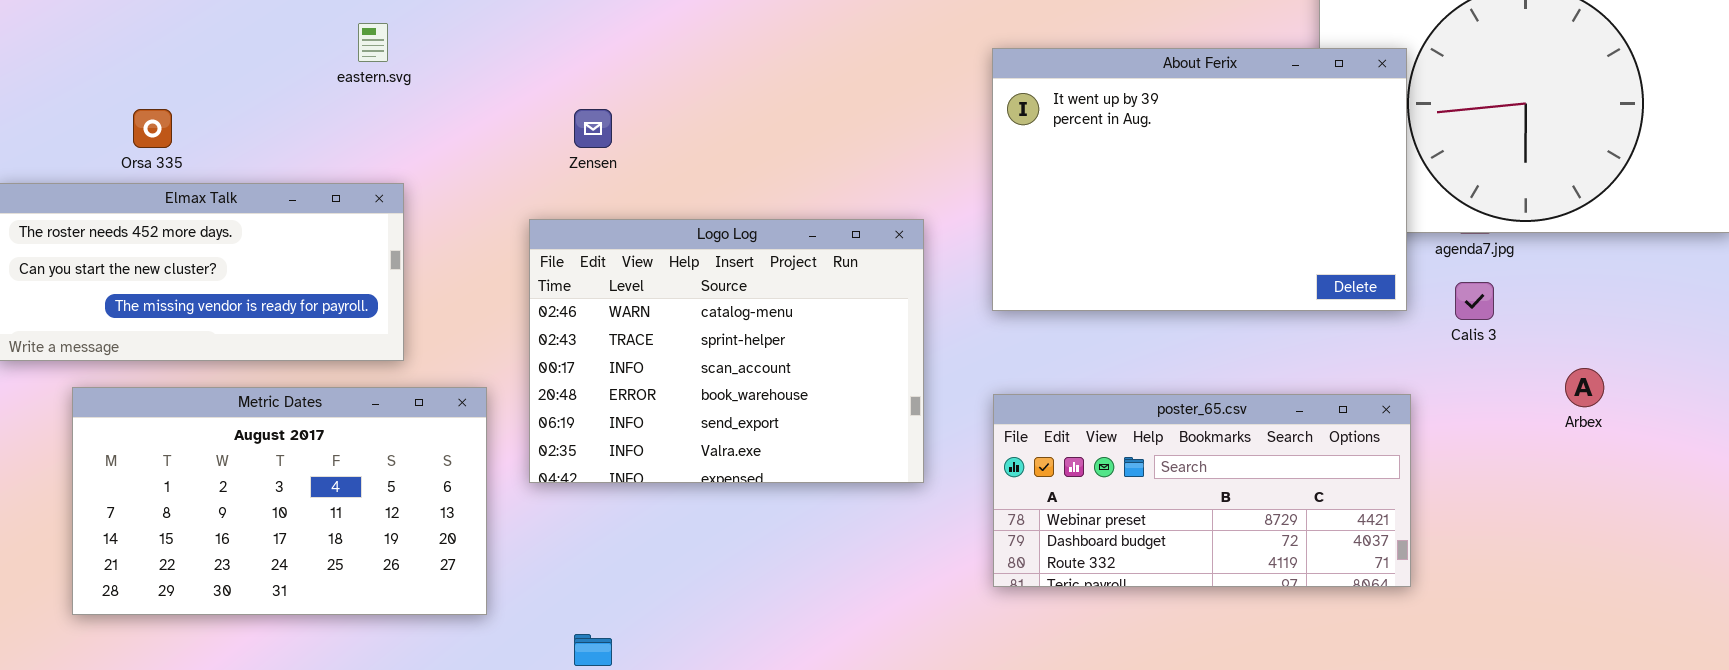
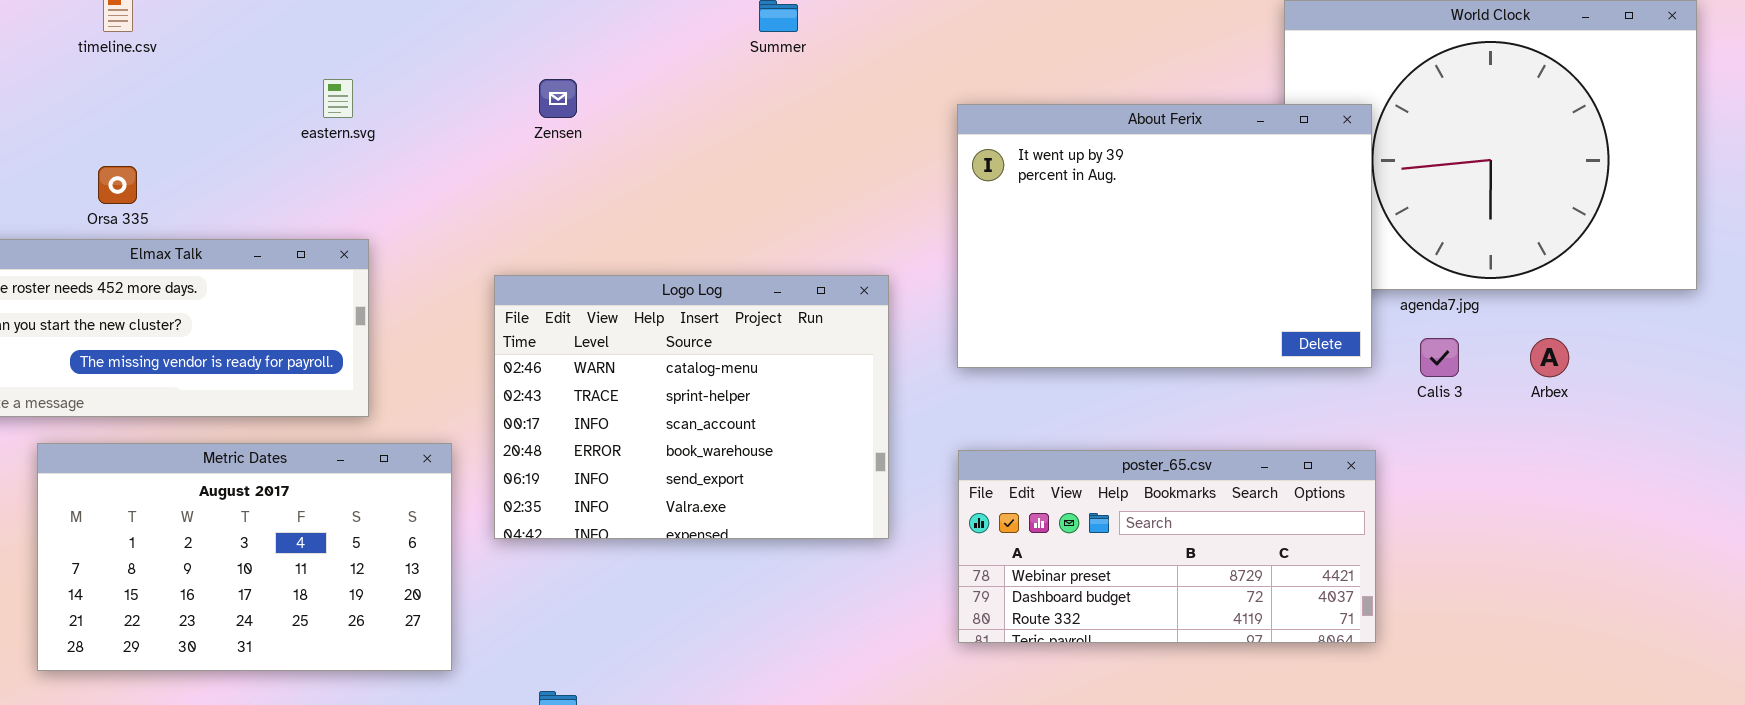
Zensen: [574,109,612,148] -> [539,79,577,118], moved
Arbex: [1565,368,1604,407] -> [1530,338,1569,377], moved

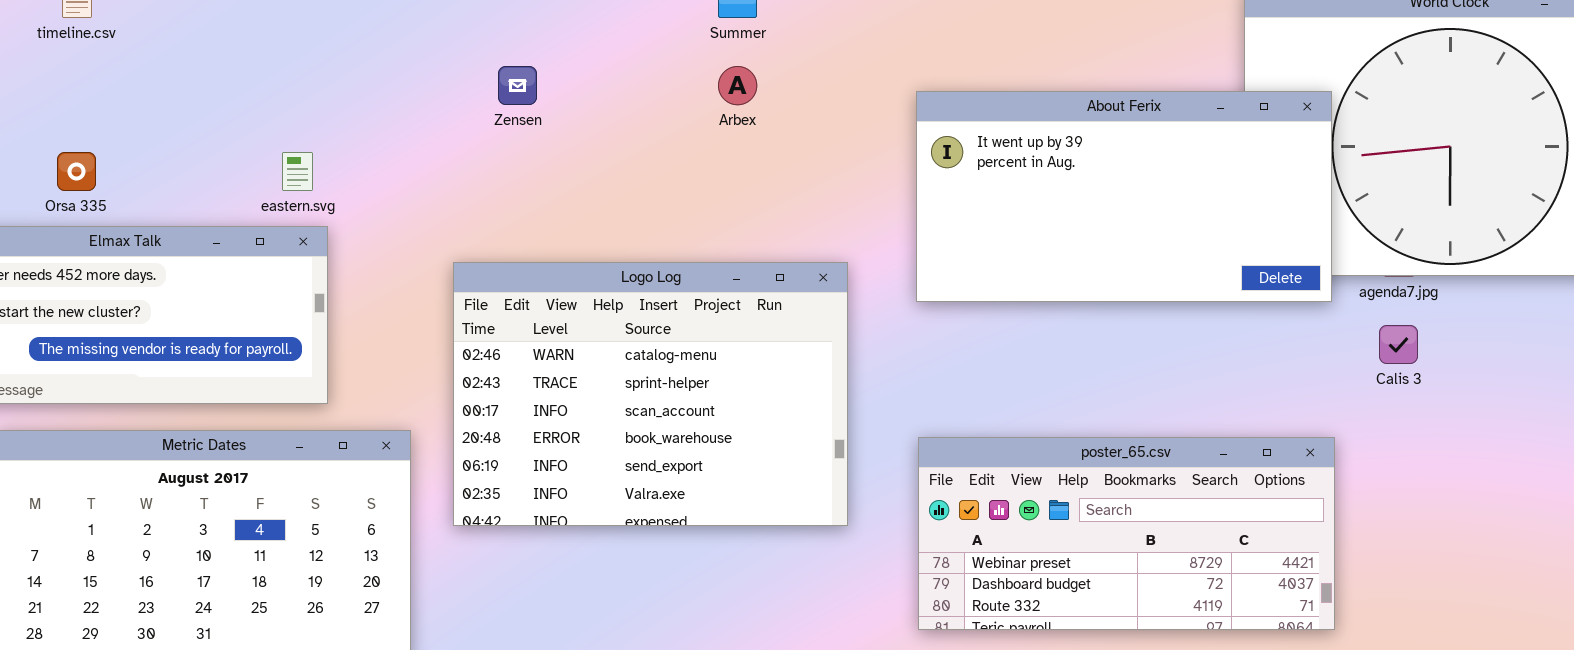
eastern.svg: [323,79,353,118] -> [282,152,313,191], moved
About Ferix: [957,104,1372,368] -> [916,91,1332,302], resized
Arbex: [1530,338,1569,377] -> [718,66,757,105], moved

